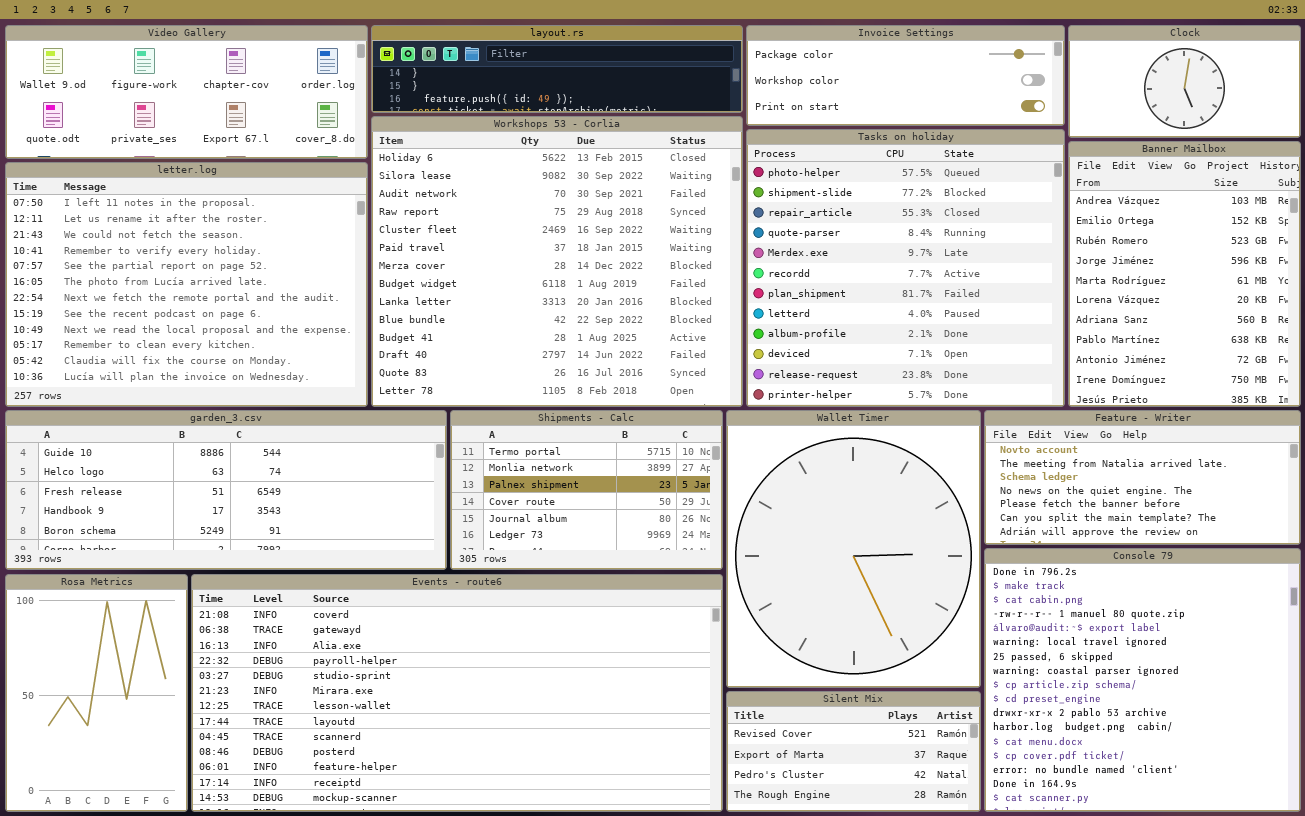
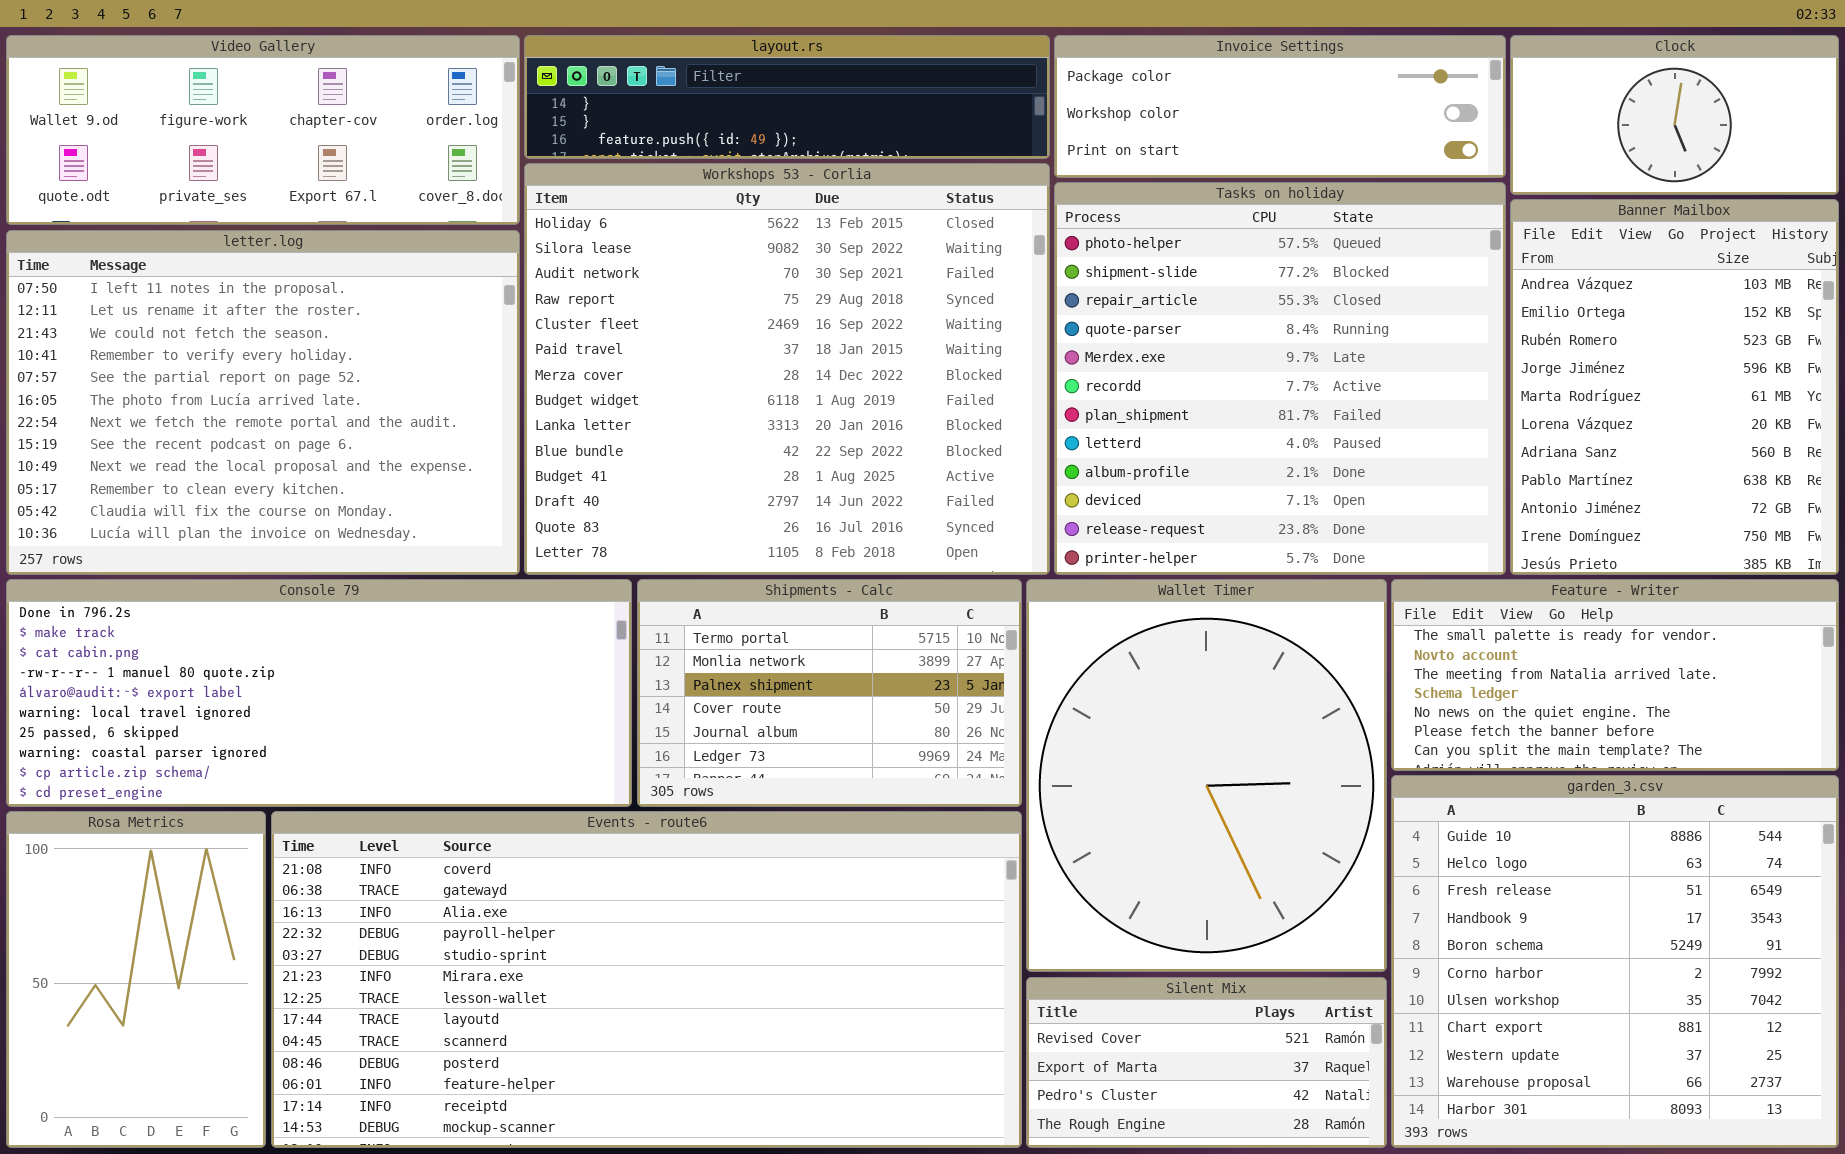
garden_3.csv: [5,410,447,570] -> [1391,775,1839,1148], moved, resized
Feature - Writer: [984,410,1301,545] -> [1391,579,1839,771], scrolled up 1 row
Console 79: [984,548,1301,812] -> [6,579,632,807], moved, resized

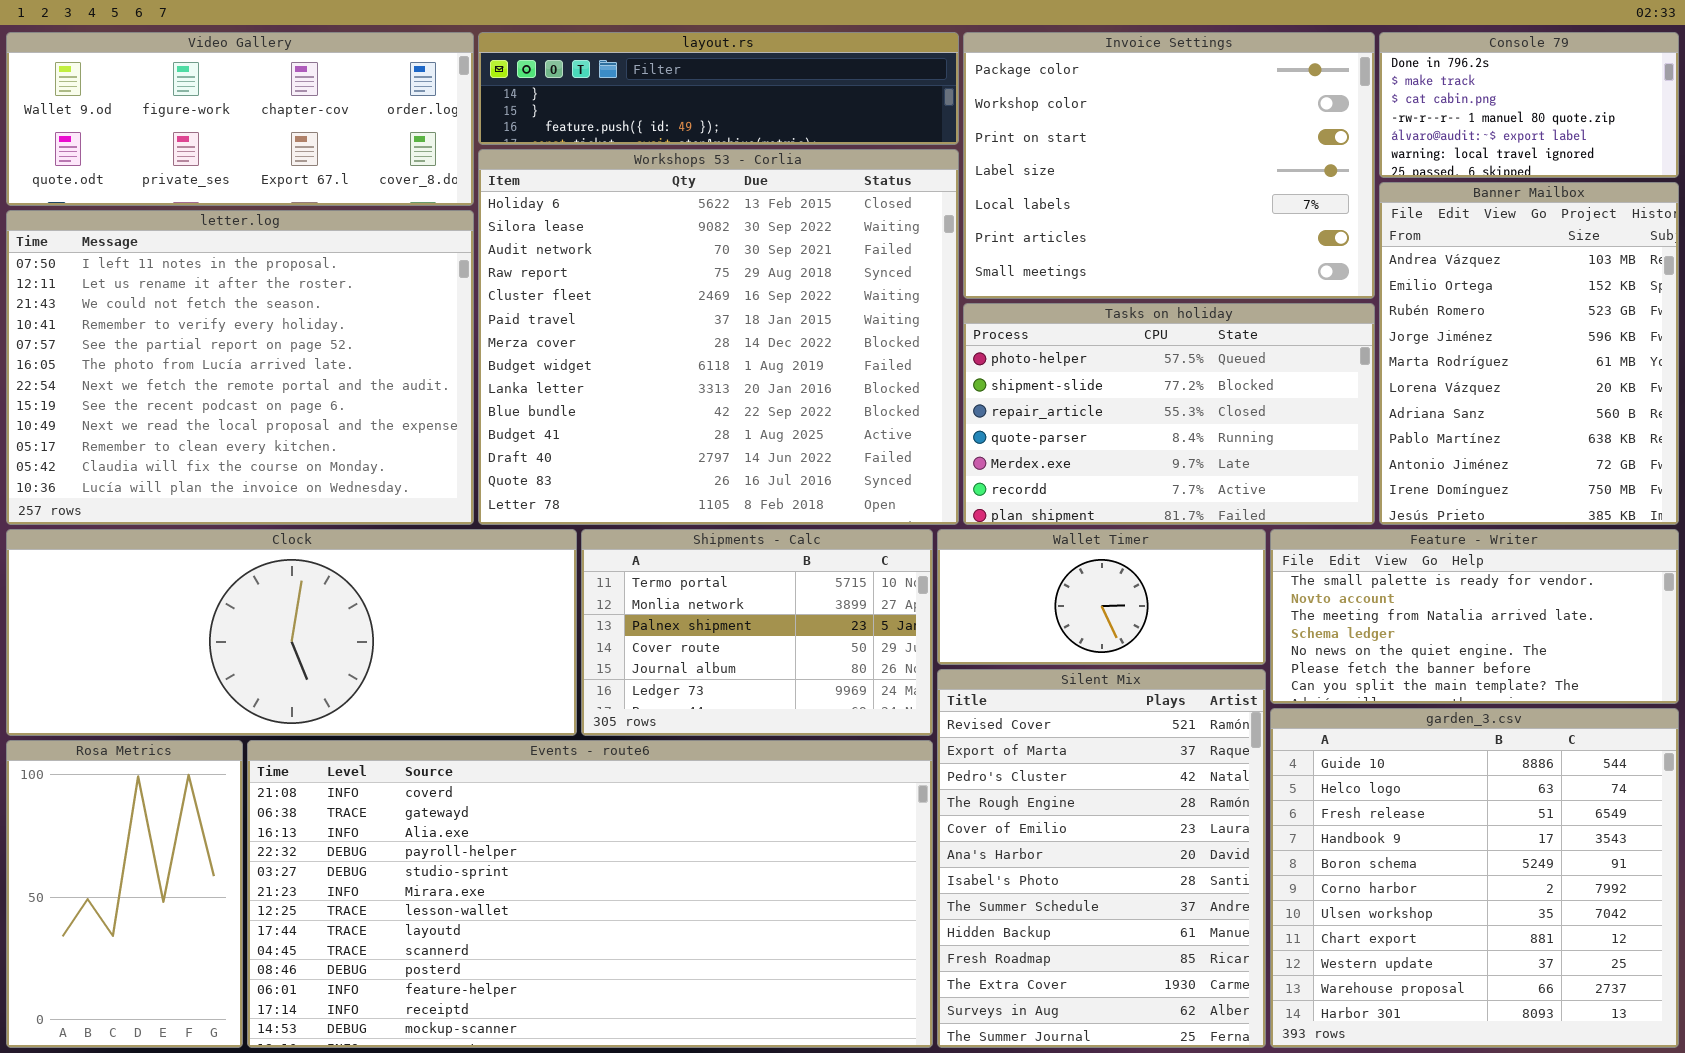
Invoice Settings: [1054,35,1506,178] -> [963,32,1375,299], resized
Clock: [1510,35,1839,195] -> [6,529,577,736], moved, resized
Tasks on holiday: [1054,182,1506,575] -> [963,303,1375,525], resized
Console 79: [6,579,632,807] -> [1379,32,1679,178], moved, resized
Wallet Timer: [1026,579,1387,972] -> [937,529,1266,665], resized
Silent Mix: [1026,977,1387,1148] -> [937,669,1266,1048], resized

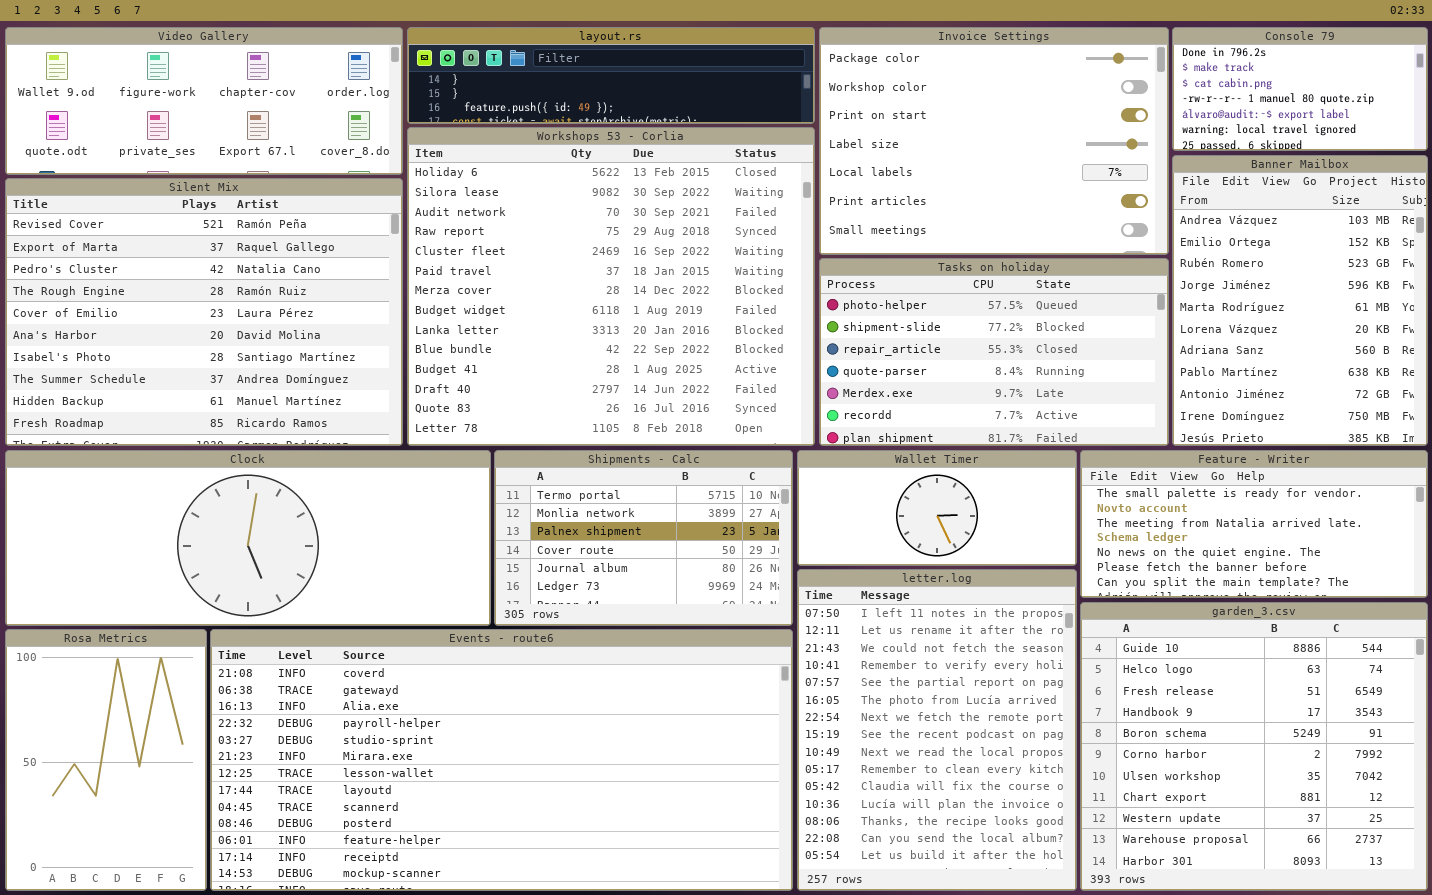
letter.log: [6,210,474,525] -> [797,569,1077,891], moved, resized
Silent Mix: [937,669,1266,1048] -> [5,178,403,446], moved, resized

